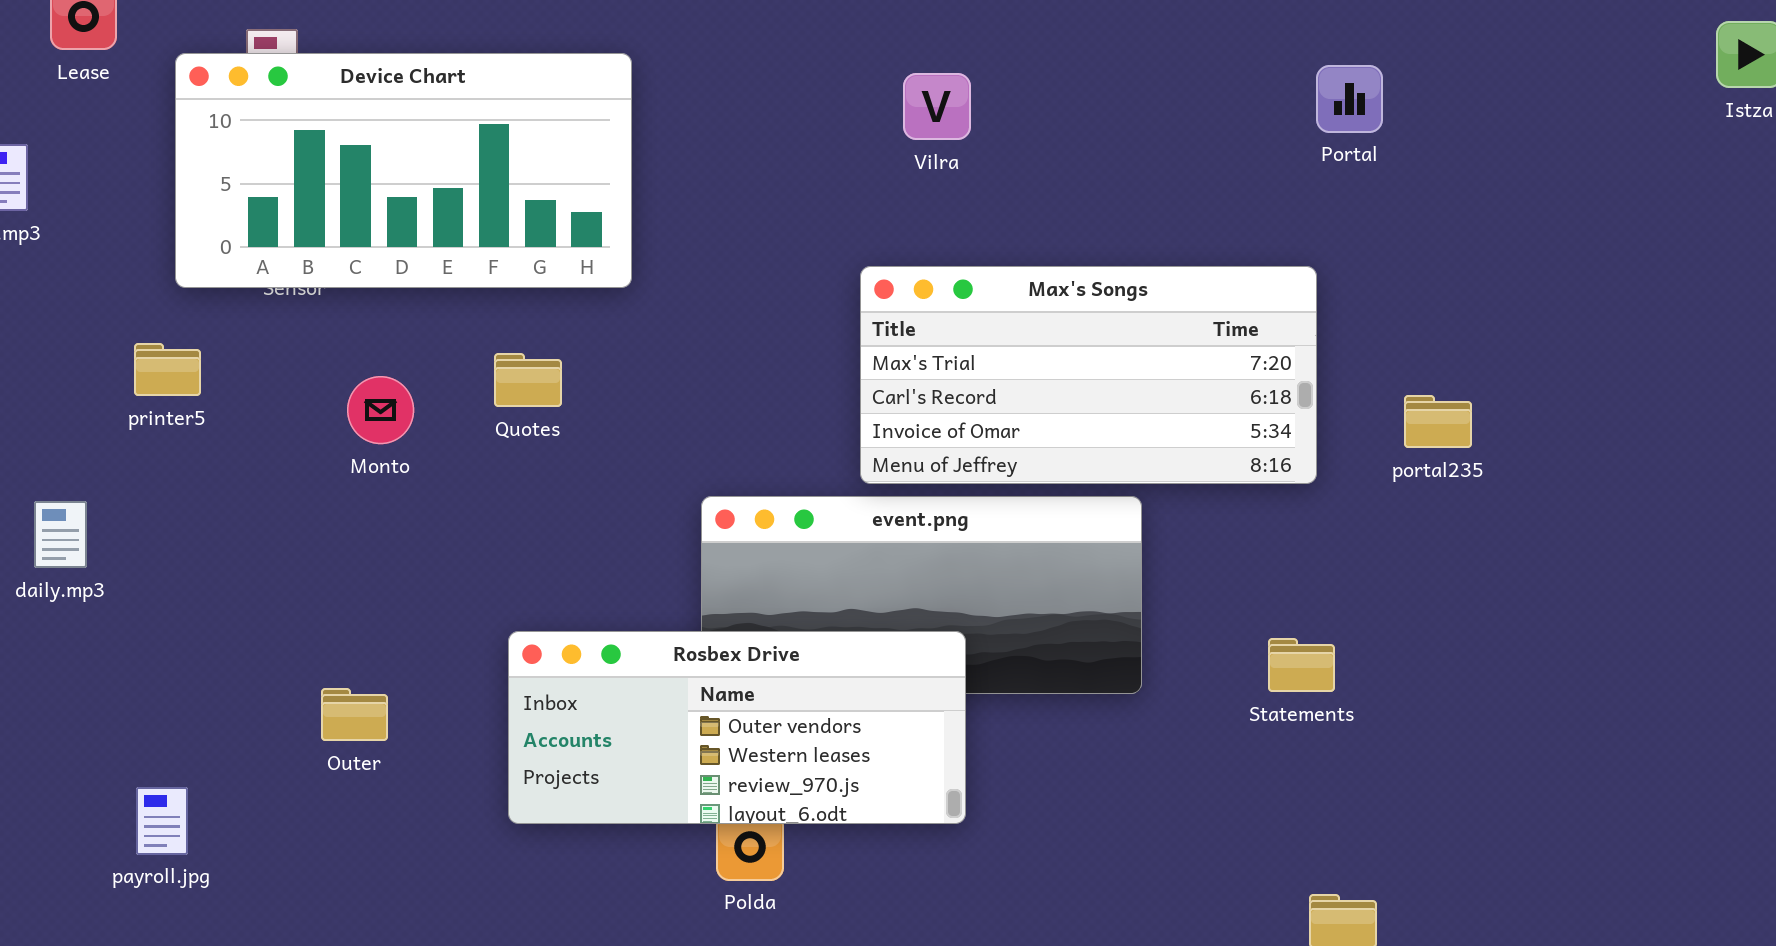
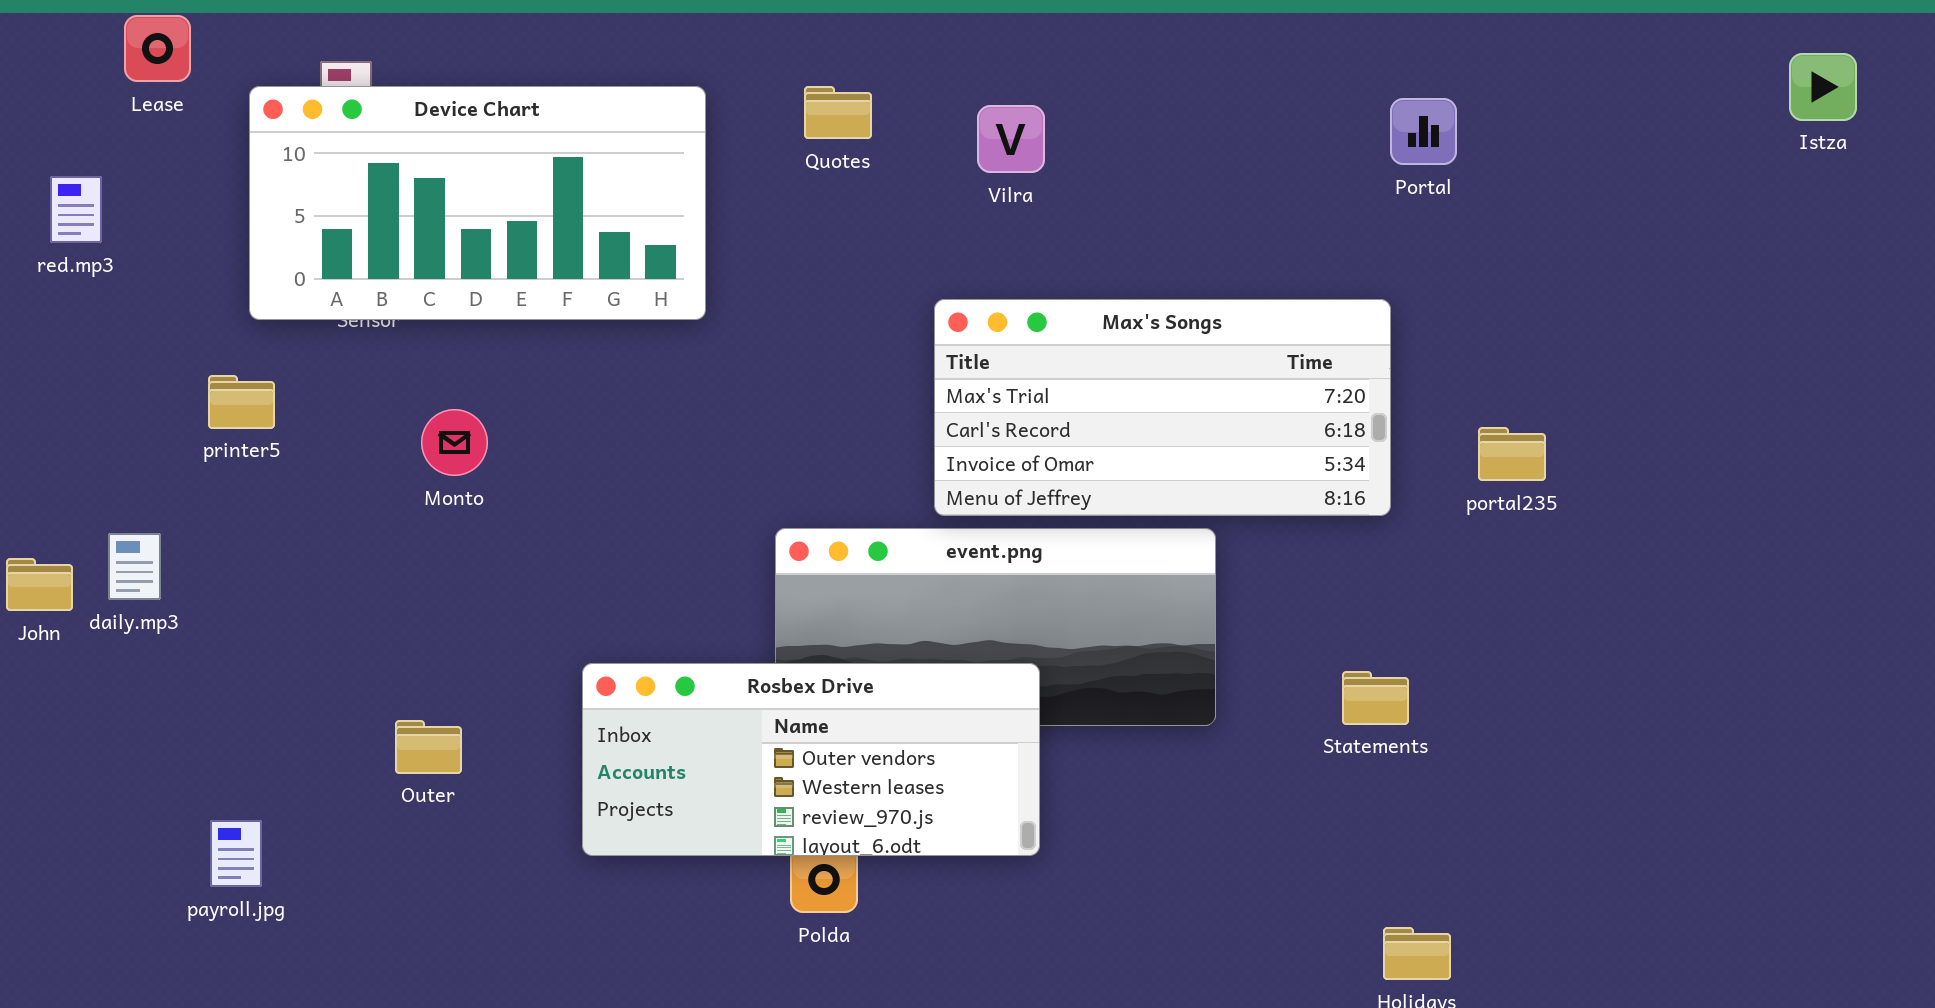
Quotes: [494,353,562,407] -> [804,86,872,139], moved

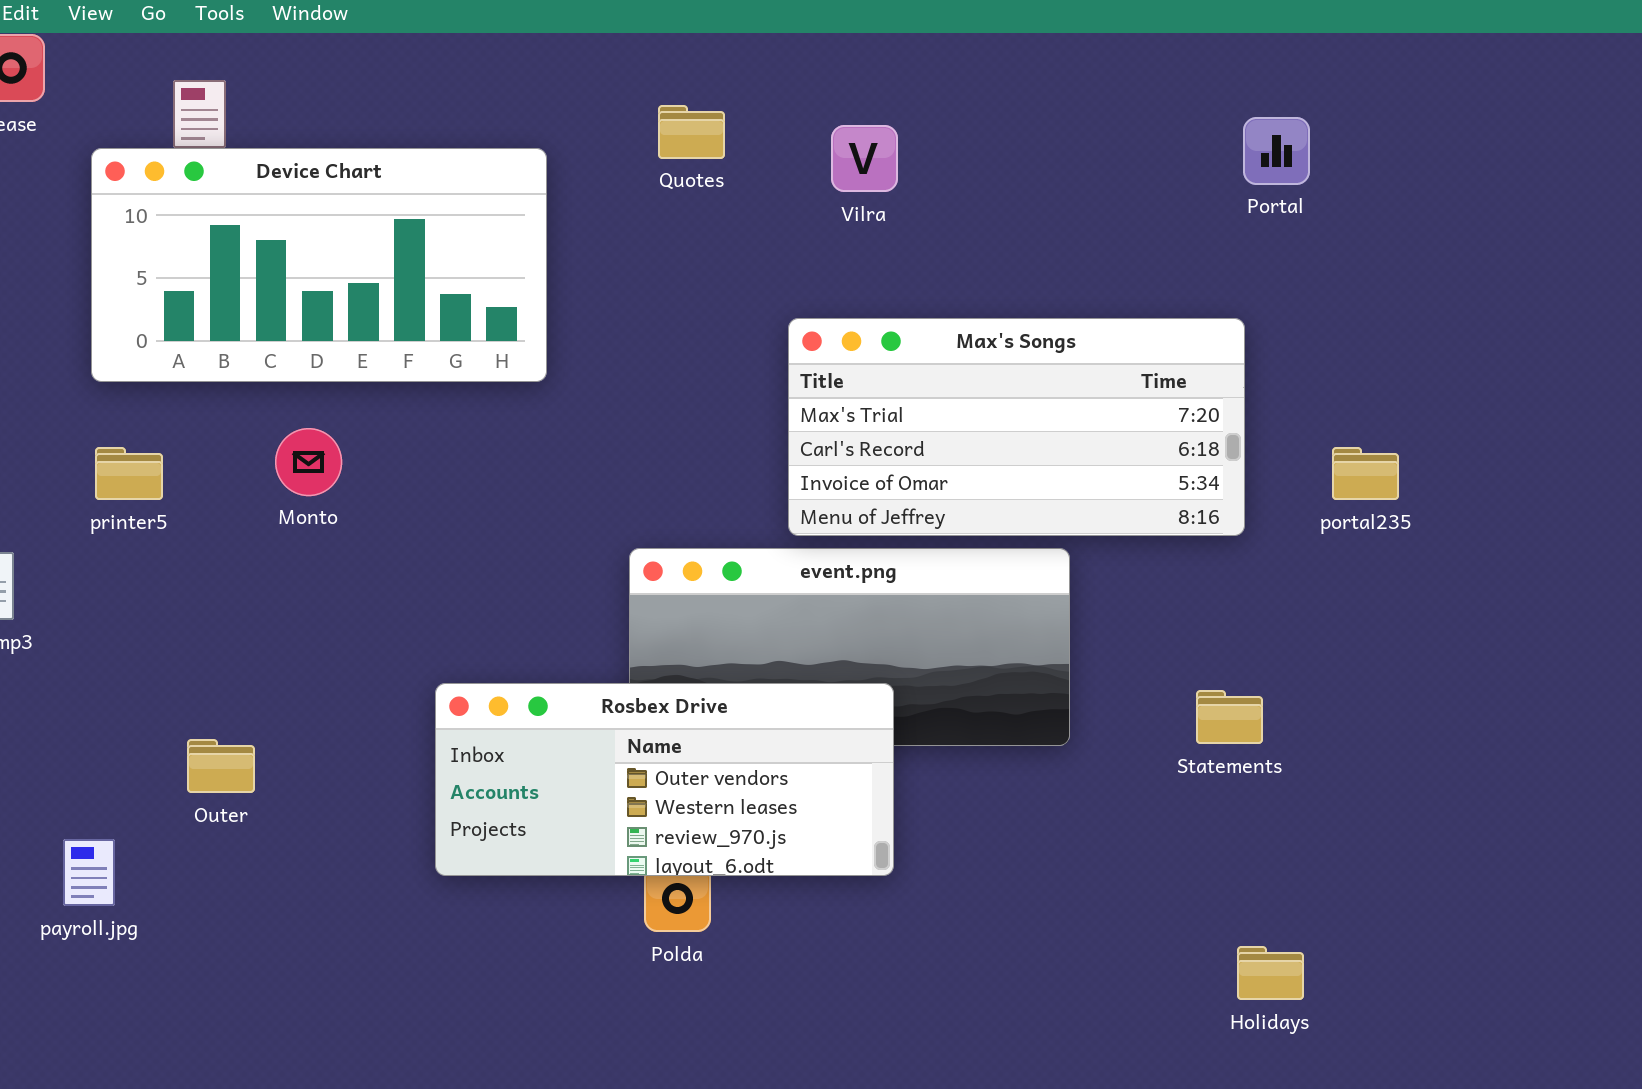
Device Chart: [249,86,706,320] -> [91,148,547,382], moved
printer5: [208,375,275,429] -> [95,447,163,500], moved
Outer: [395,720,462,774] -> [187,739,255,793], moved

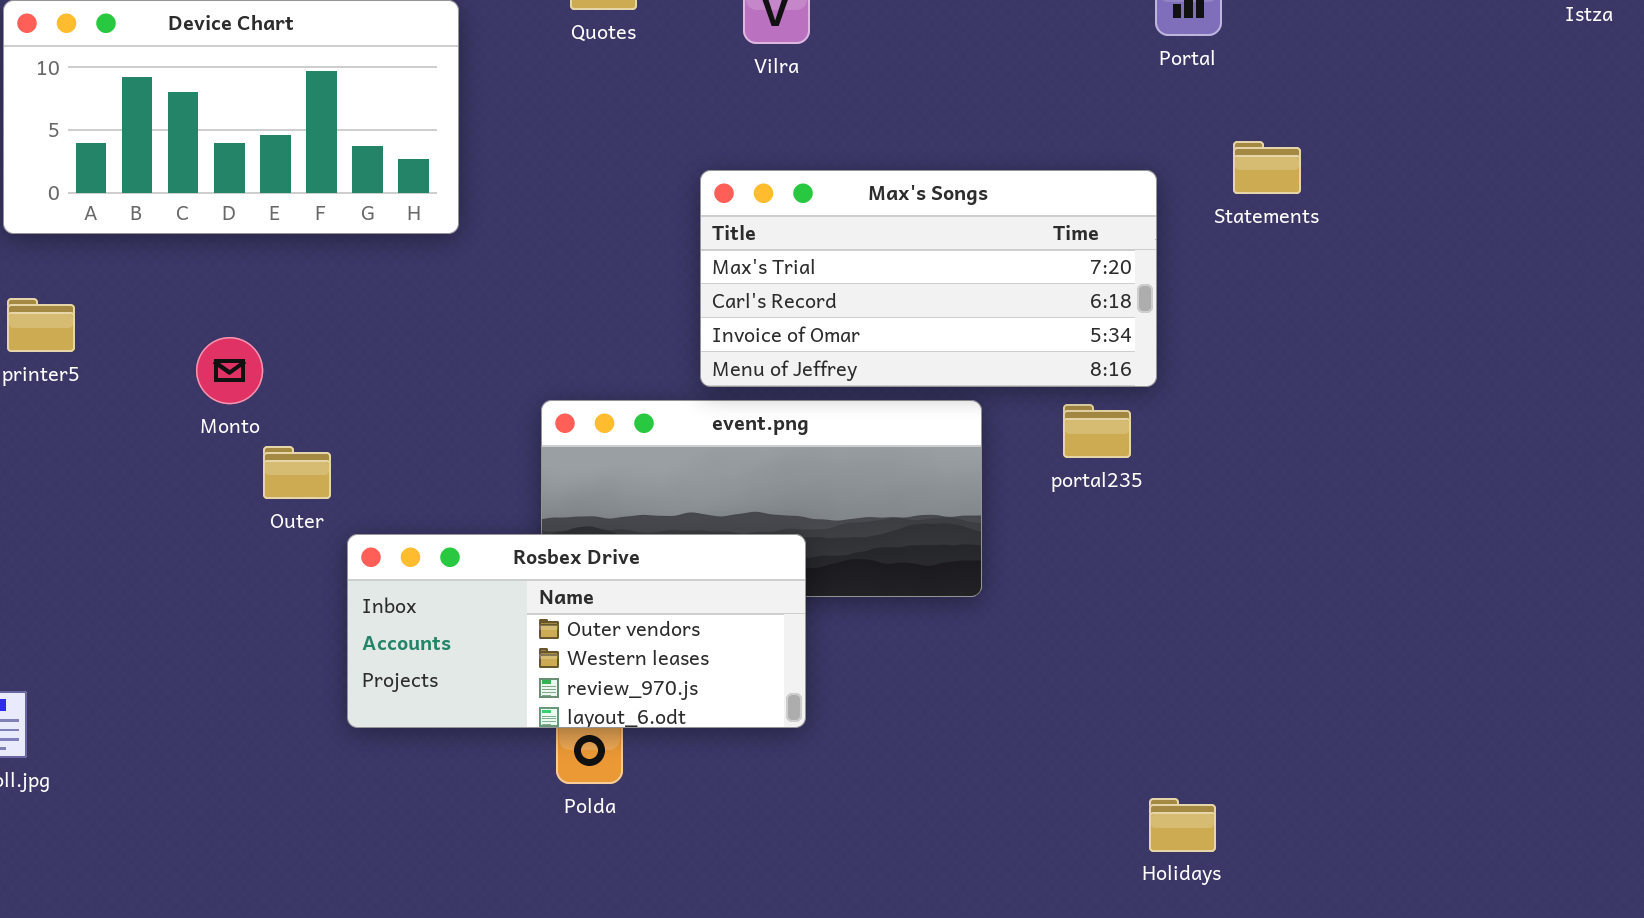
Monto: [275,428,342,496] -> [196,337,263,404], moved
portal235: [1332,447,1399,500] -> [1063,404,1131,458], moved
Statements: [1196,690,1263,744] -> [1233,141,1301,194], moved
Outer: [187,739,255,793] -> [263,446,331,499], moved

